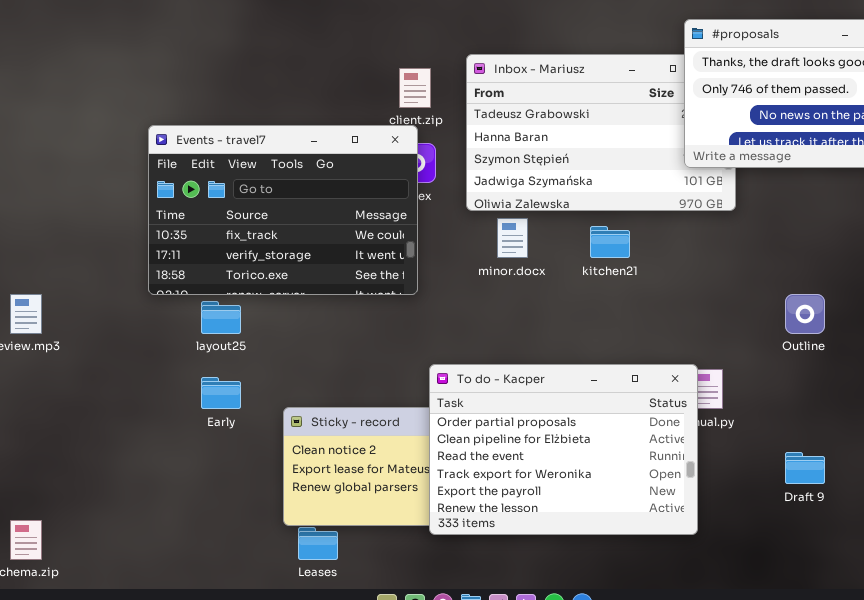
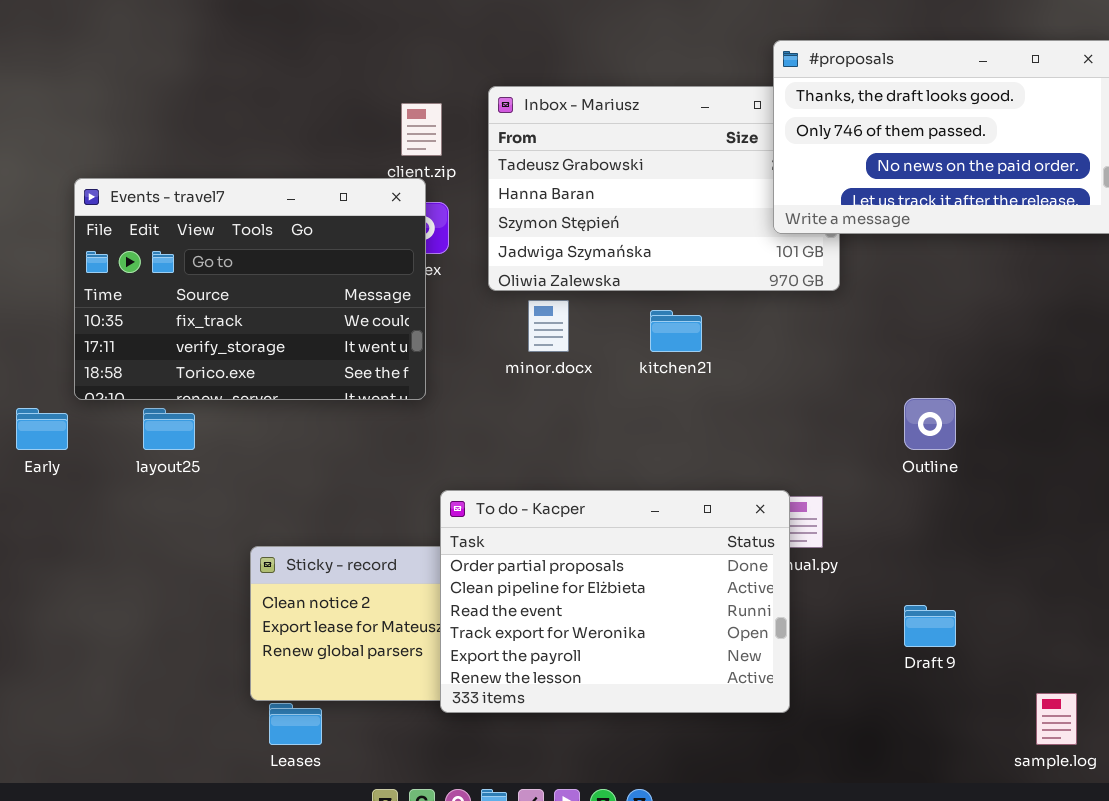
Early: [201,377,241,409] -> [16,408,68,450], moved

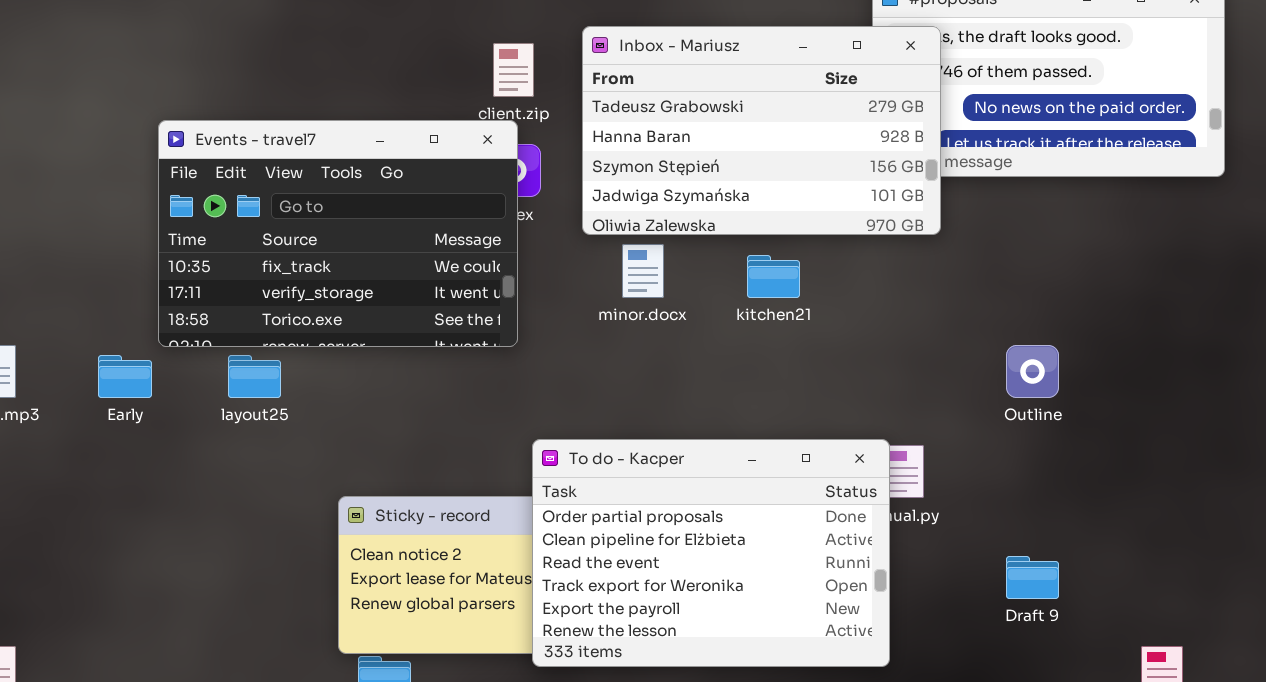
Inbox - Mariusz: [488,86,840,291] -> [582,26,941,235], raised

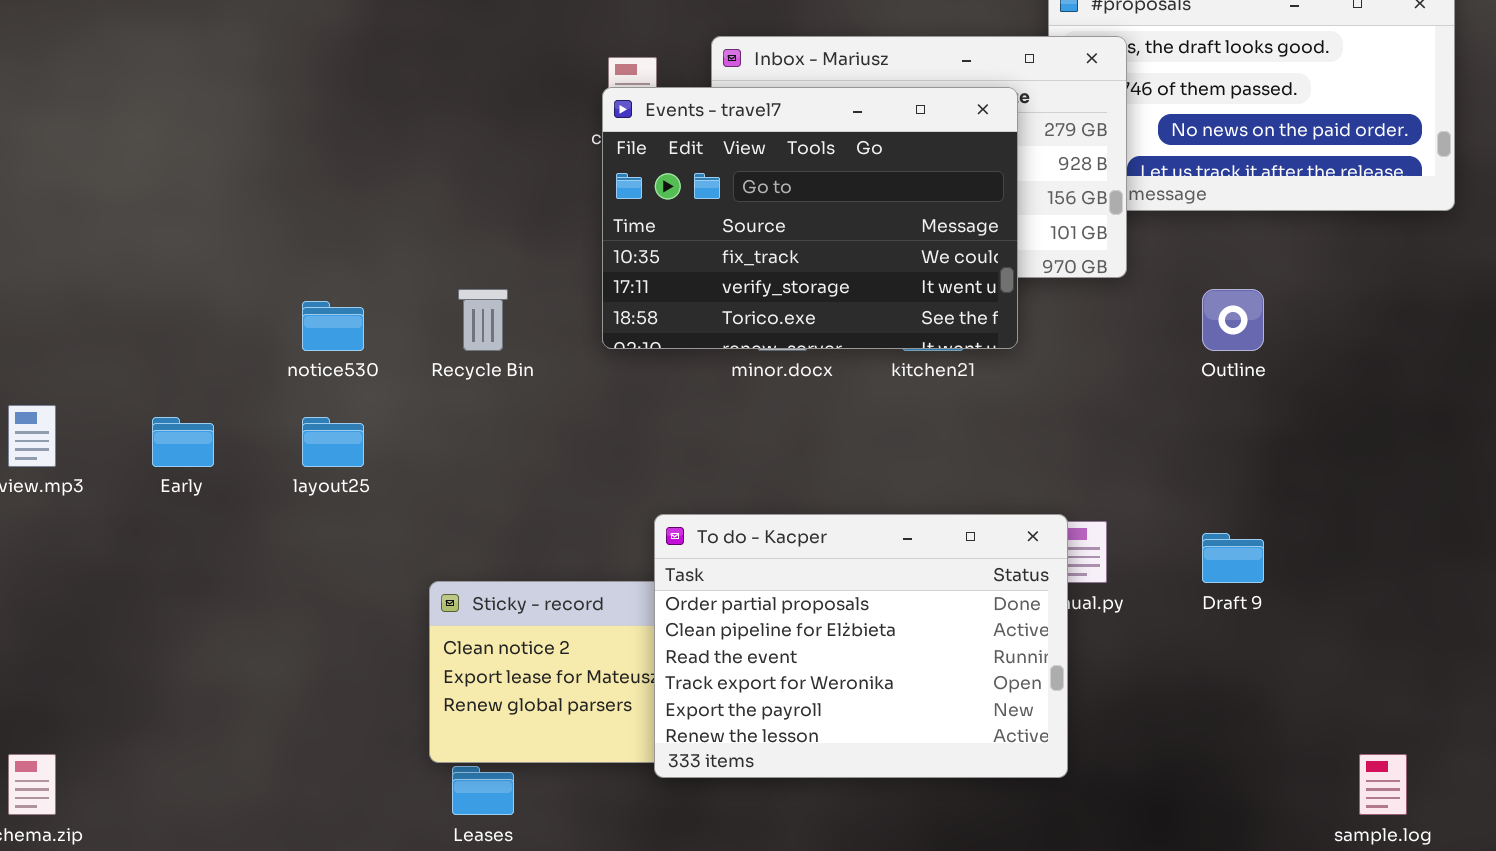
Events - travel7: [158,120,518,347] -> [602,87,1018,349], moved
Outline: [1006,345,1059,398] -> [1202,289,1264,351], moved
Draft 9: [1006,556,1059,599] -> [1202,533,1264,583], moved

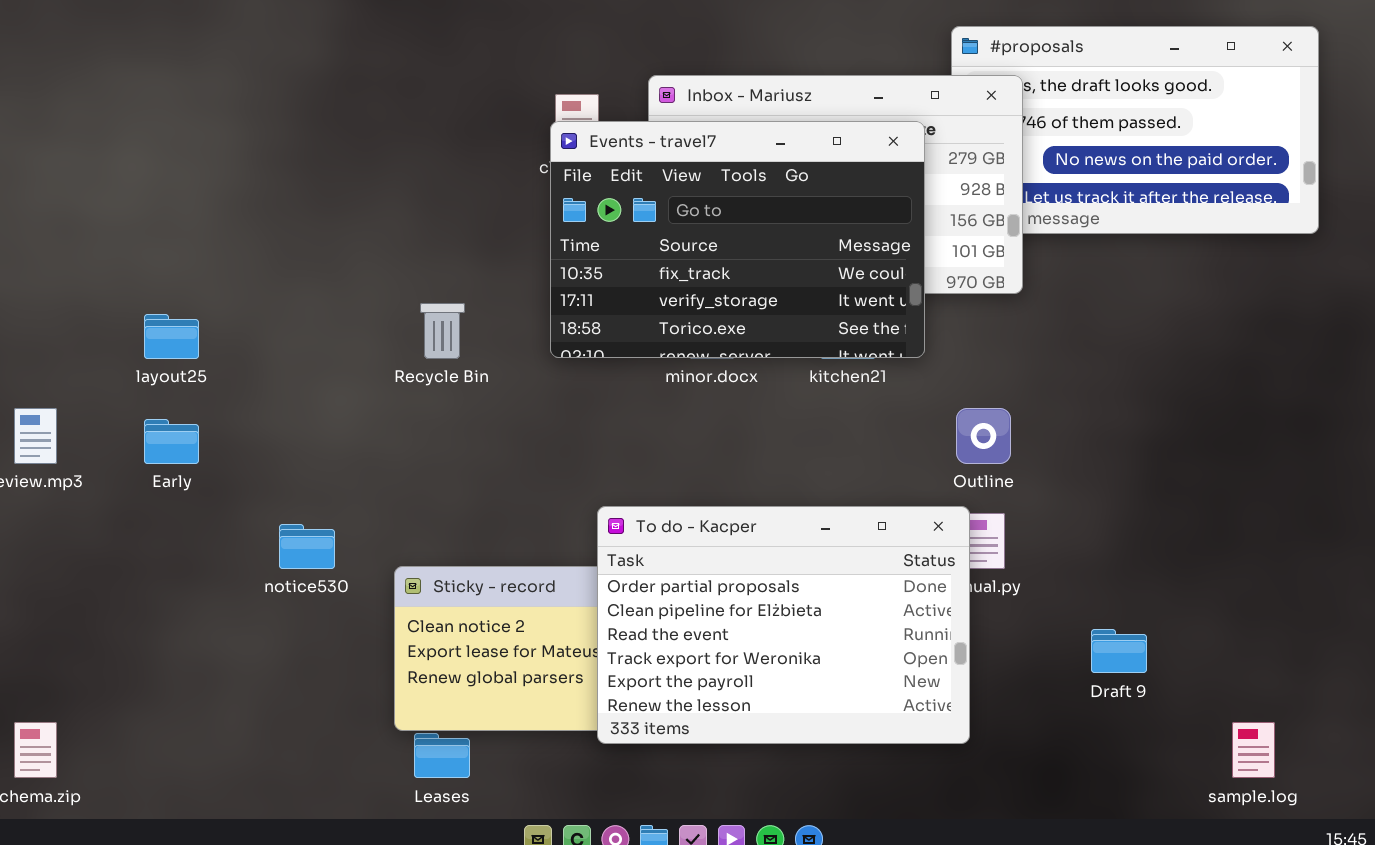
Outline: [1202,289,1264,351] -> [956,408,1011,464], moved
notice530: [302,301,364,351] -> [279,524,335,569], moved
layout25: [302,417,364,467] -> [144,314,199,359], moved
Draft 9: [1202,533,1264,583] -> [1091,629,1147,673], moved

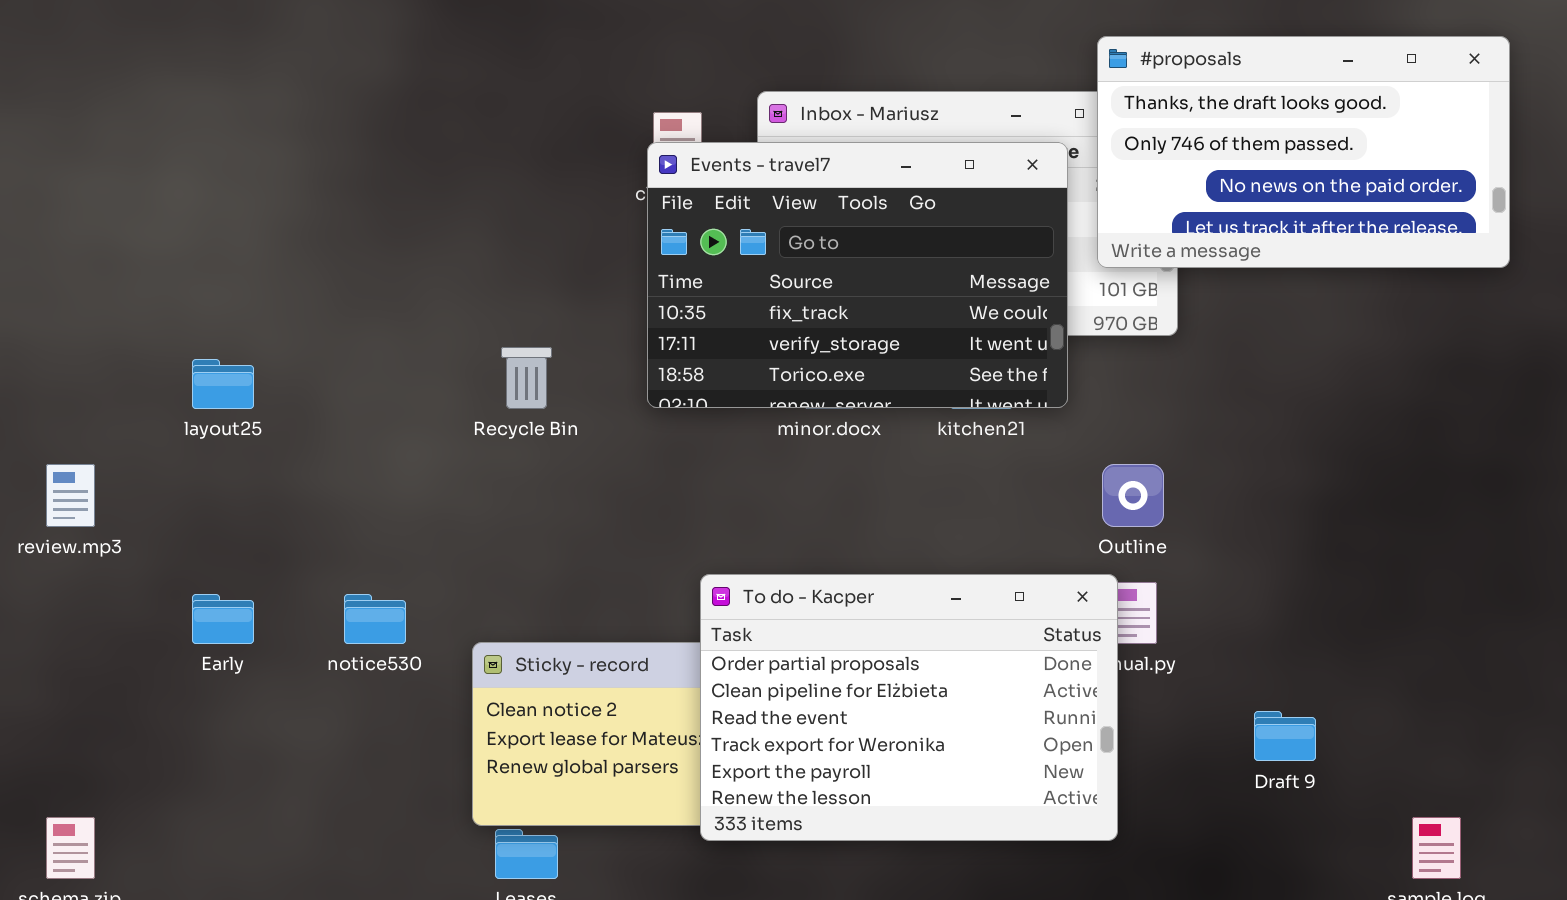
#proposals: [951,26,1319,234] -> [1097,36,1510,268], raised
Early: [144,419,199,464] -> [192,594,254,644], moved

